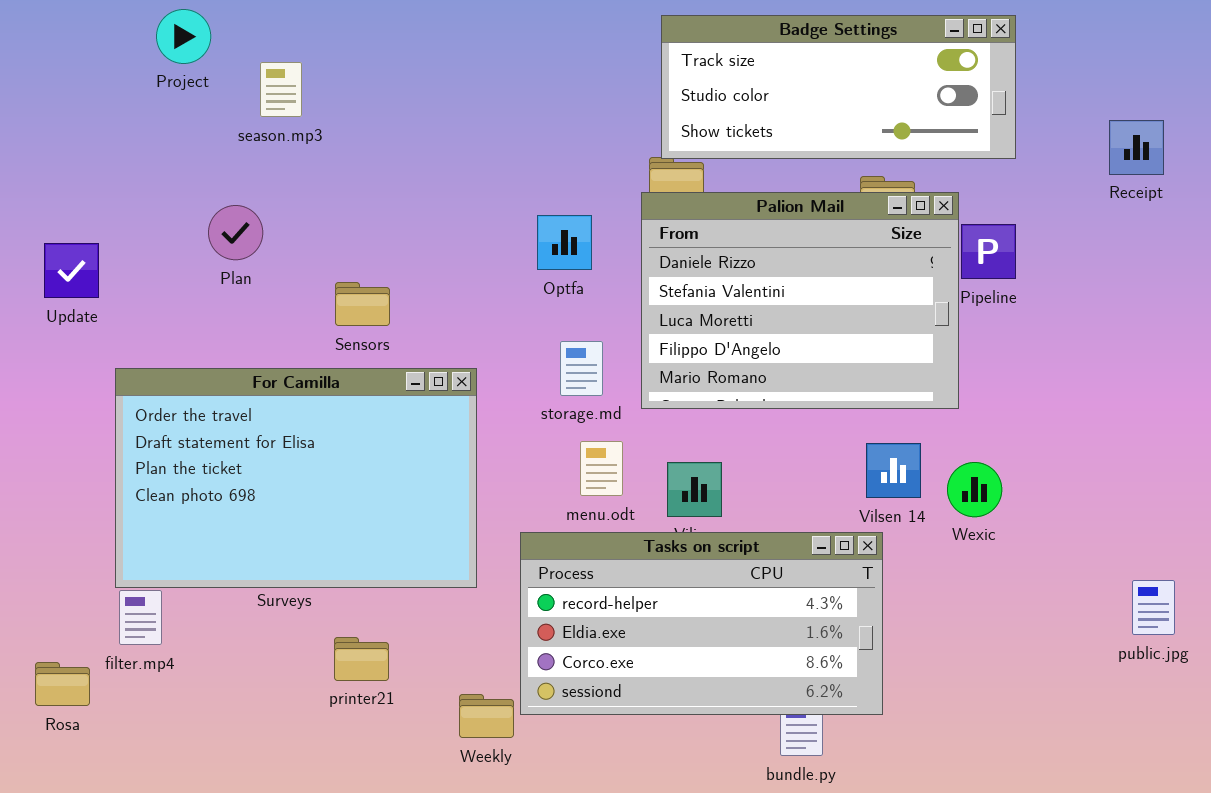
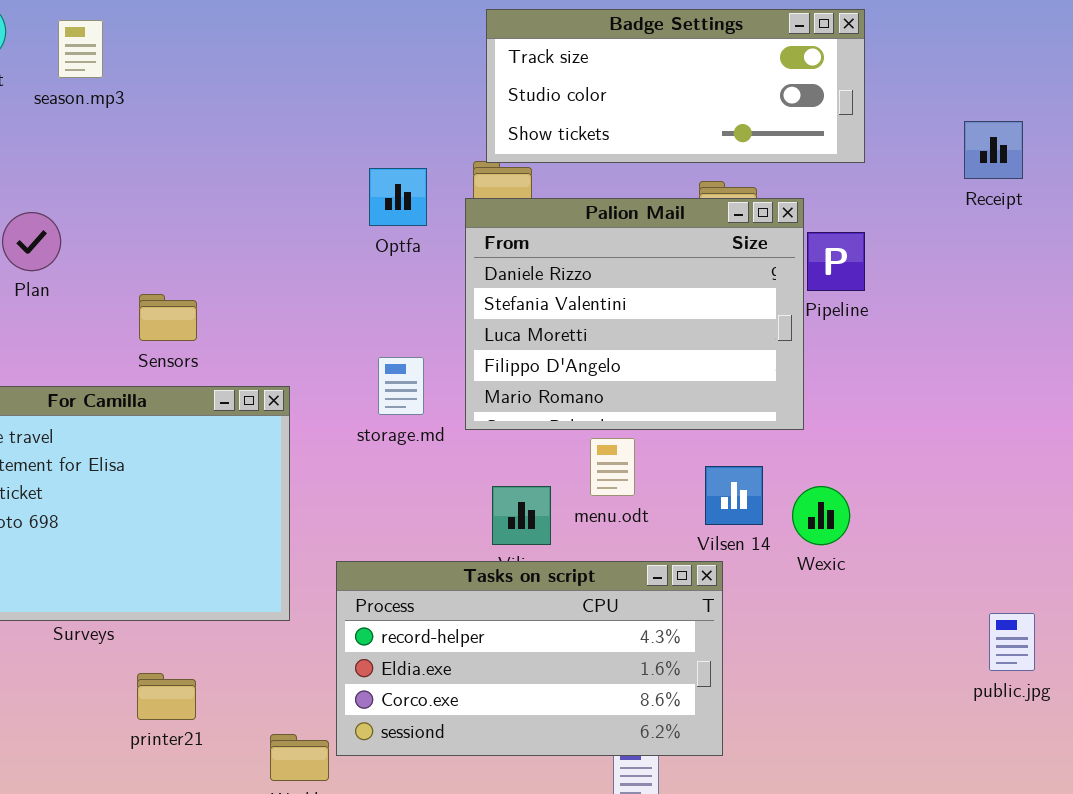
season.mp3: [260,62,302,117] -> [58,20,103,78], moved
Optfa: [537,215,592,270] -> [369,168,427,226], moved
menu.odt: [580,441,623,496] -> [590,438,635,496], moved

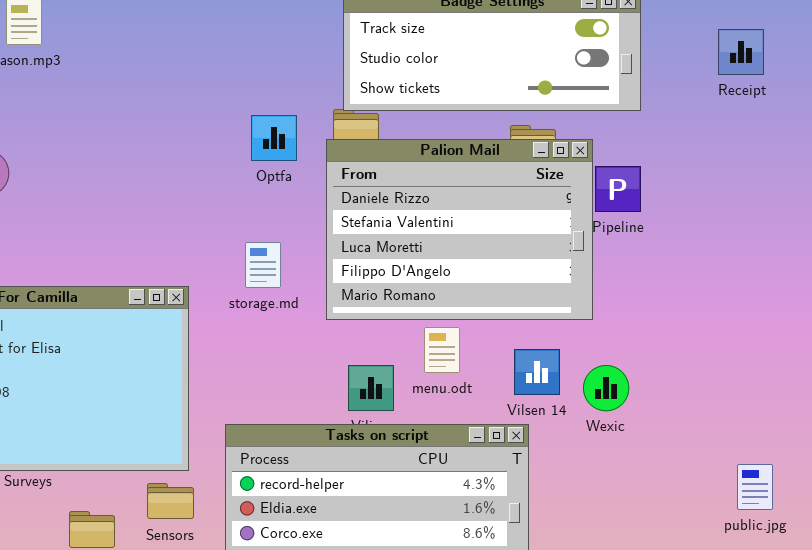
Receipt: [964,121,1023,179] -> [718,29,764,75], moved
Sensors: [139,294,197,341] -> [147,483,194,519], moved
storage.md: [378,357,424,415] -> [245,242,281,288], moved

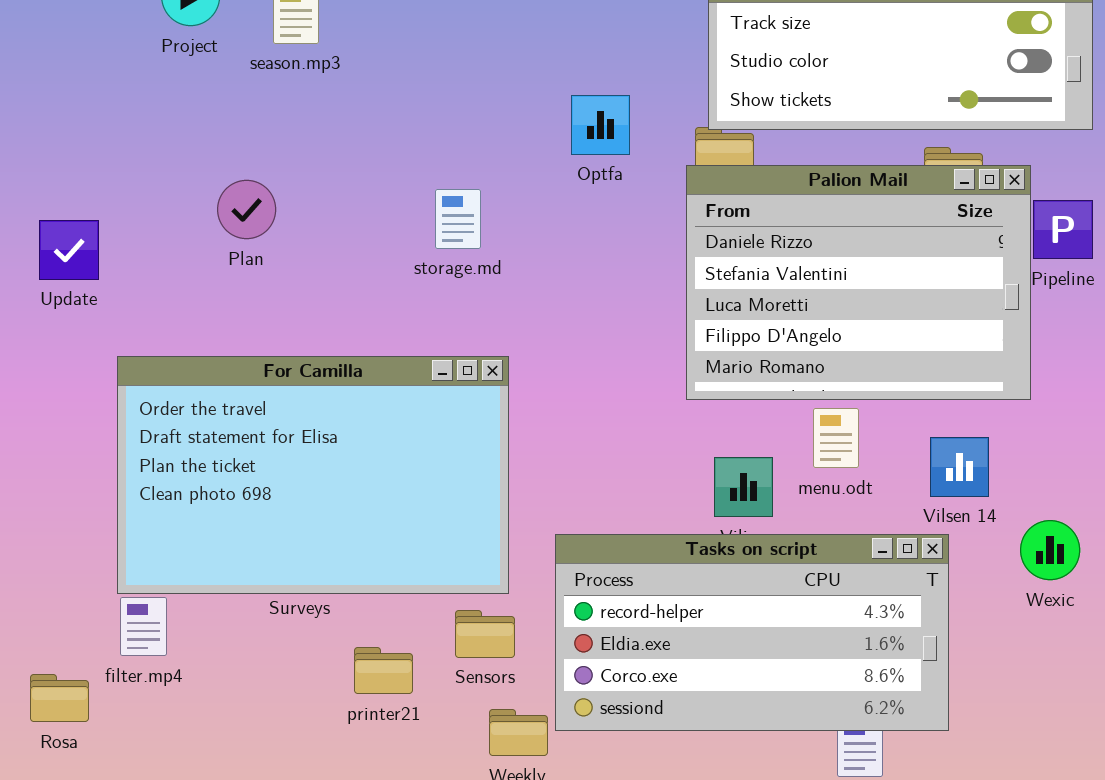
Optfa: [251,115,297,161] -> [571,95,630,155], moved
storage.md: [245,242,281,288] -> [435,189,481,249], moved
Wexic: [583,365,629,411] -> [1020,520,1080,580], moved

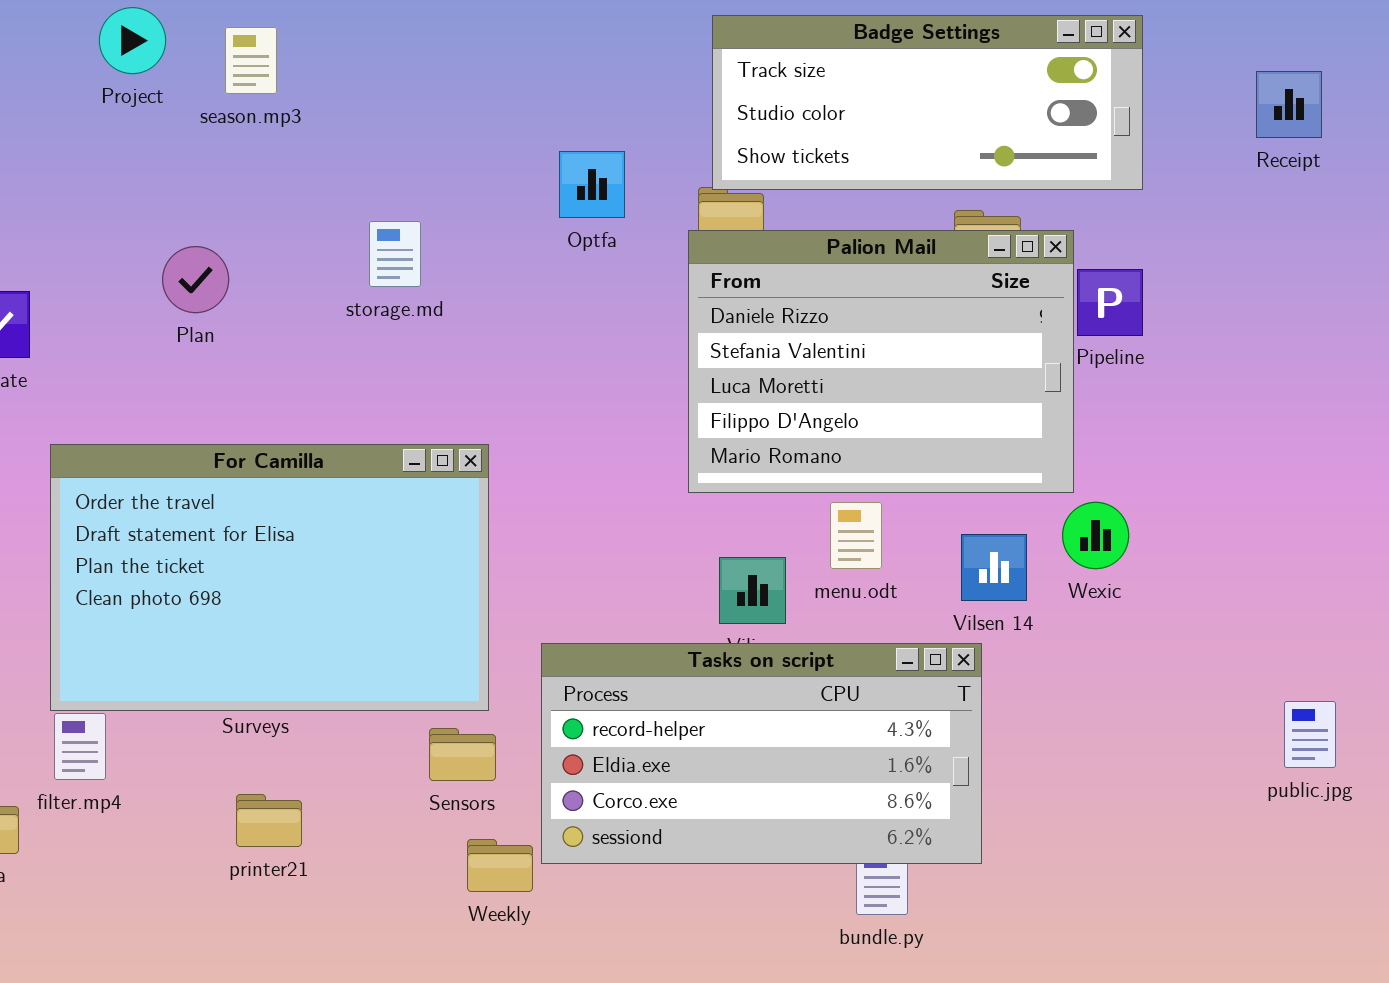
storage.md: [435,189,481,249] -> [369,221,421,287], moved
Wexic: [1020,520,1080,580] -> [1062,502,1129,569], moved
printer21: [354,647,413,694] -> [236,794,302,847], moved

